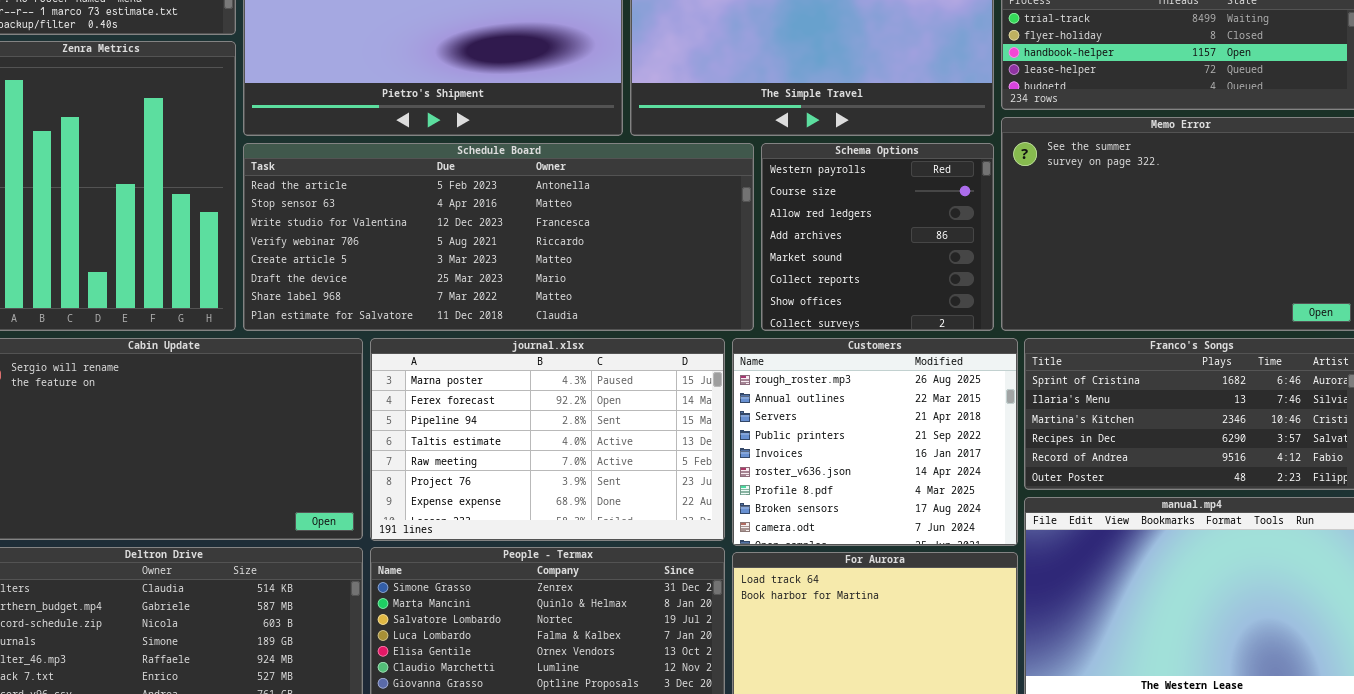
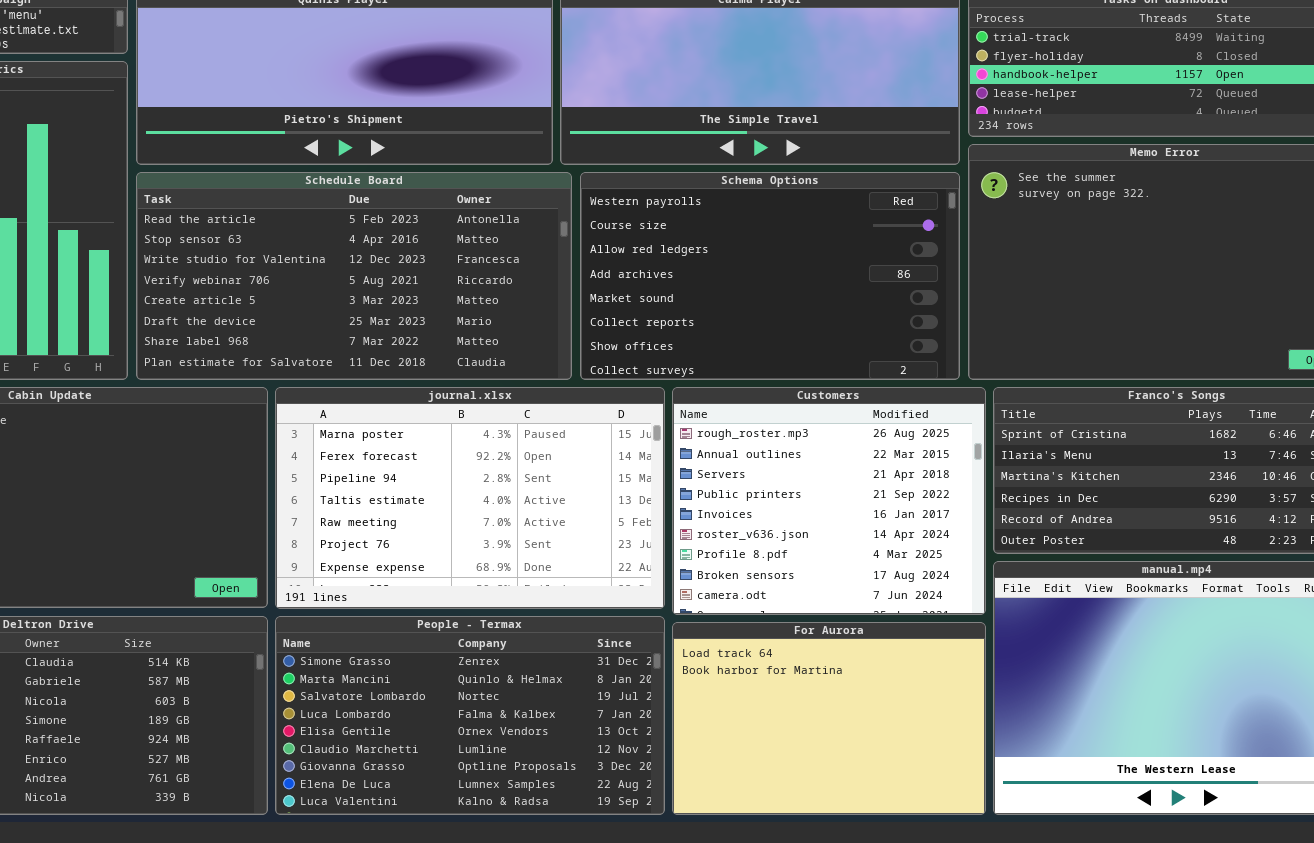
Schedule Board: [243,143,754,331] -> [136,172,572,380], resized
Schema Options: [761,143,994,331] -> [580,172,960,380], resized

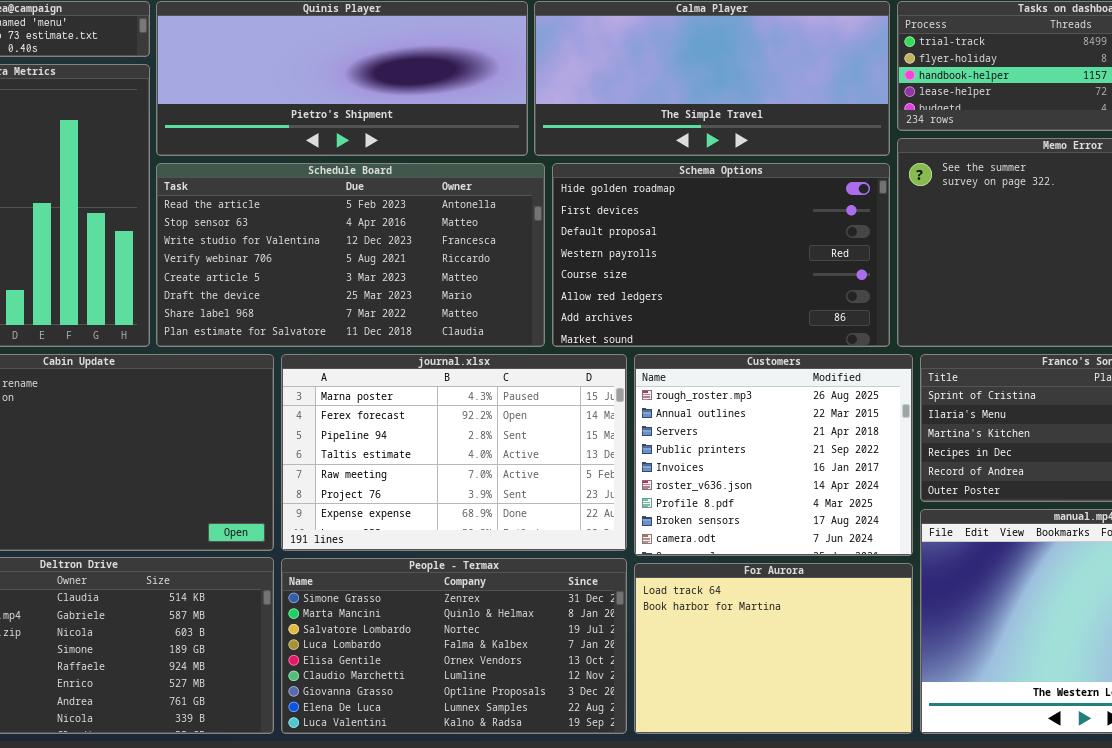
Schema Options: [580,172,960,380] -> [552,163,890,347], scrolled up 3 rows

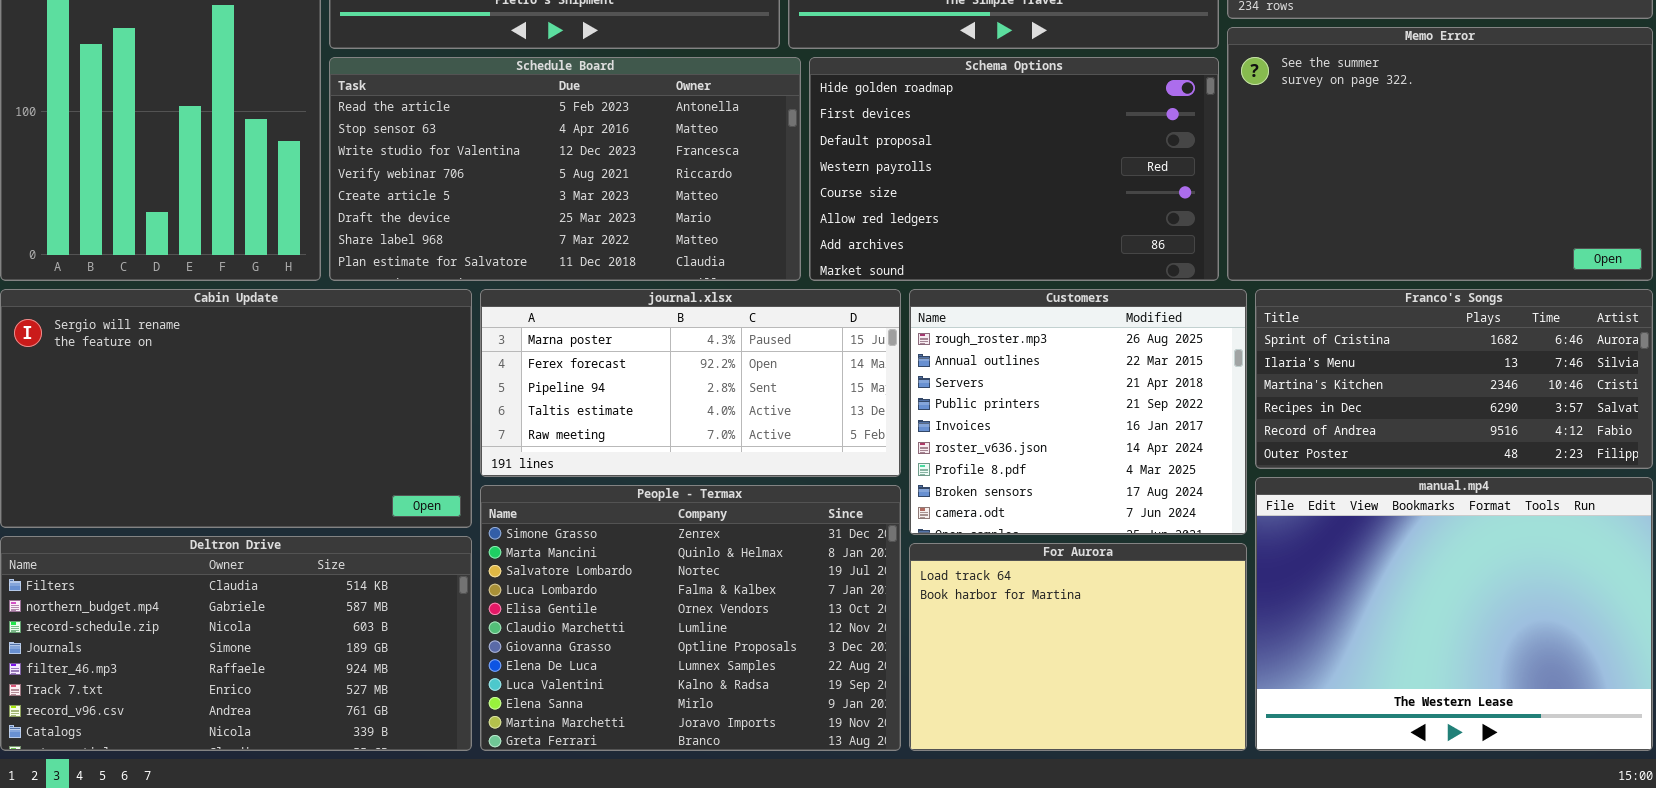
journal.xlsx: [281,354,627,551] -> [480,289,901,477], resized
People - Termax: [281,558,627,734] -> [480,485,901,751], resized

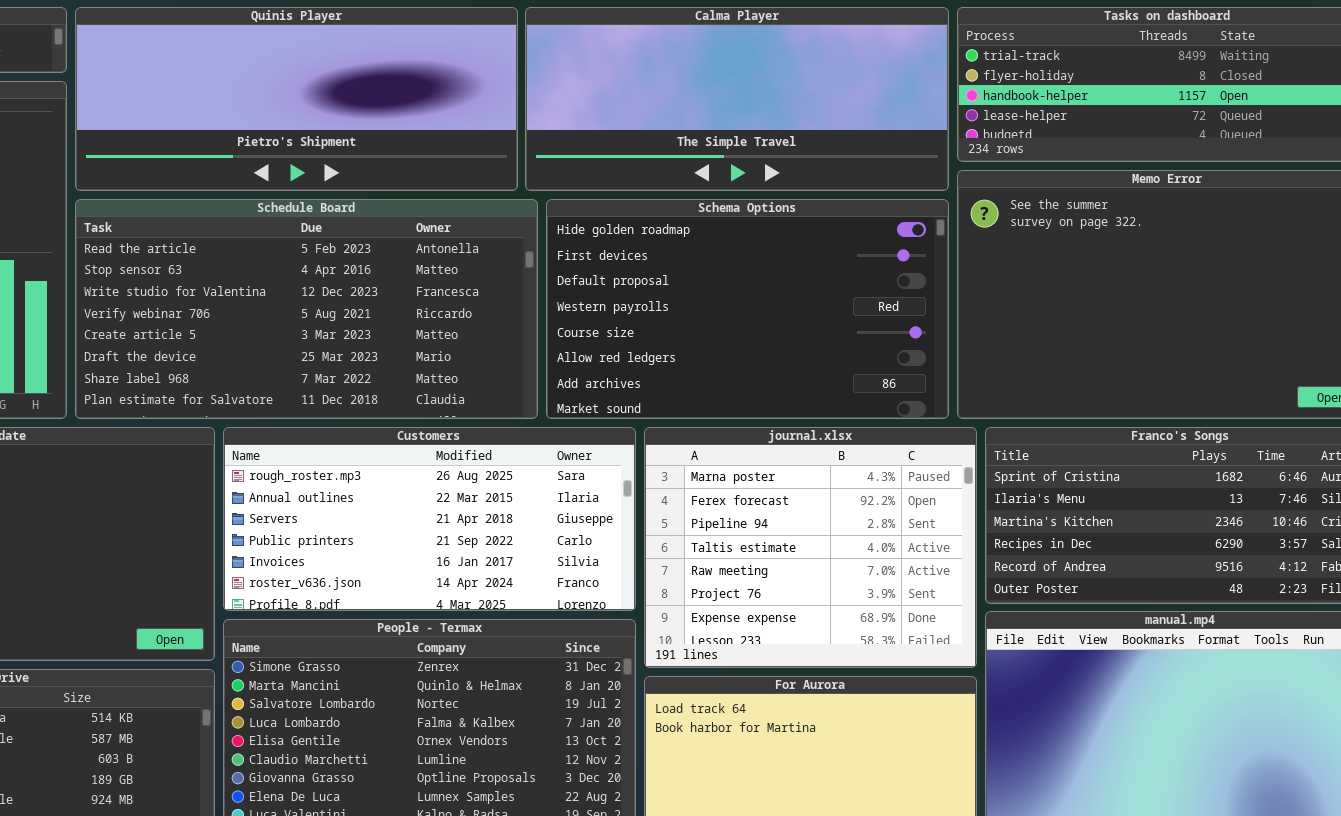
journal.xlsx: [480,289,901,477] -> [644,427,977,668], moved, resized
Customers: [909,289,1247,535] -> [223,427,636,611], moved, resized

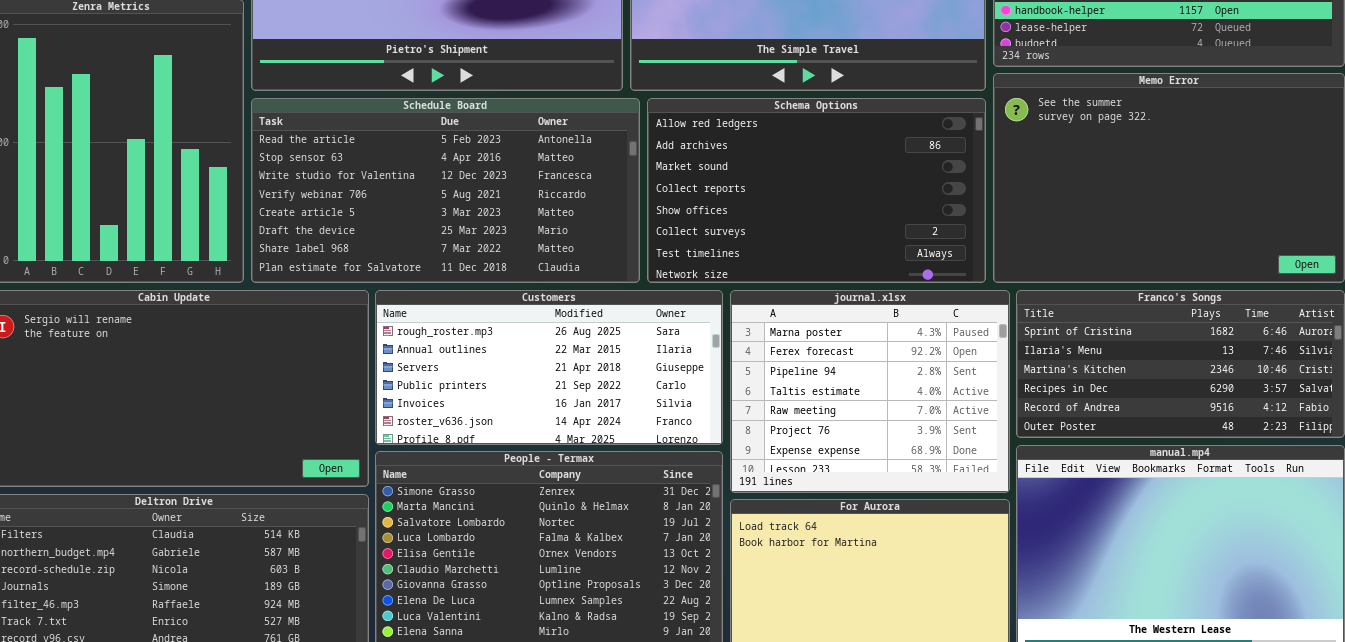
Schema Options: [546,199,949,419] -> [647,98,986,283], scrolled down 5 rows

